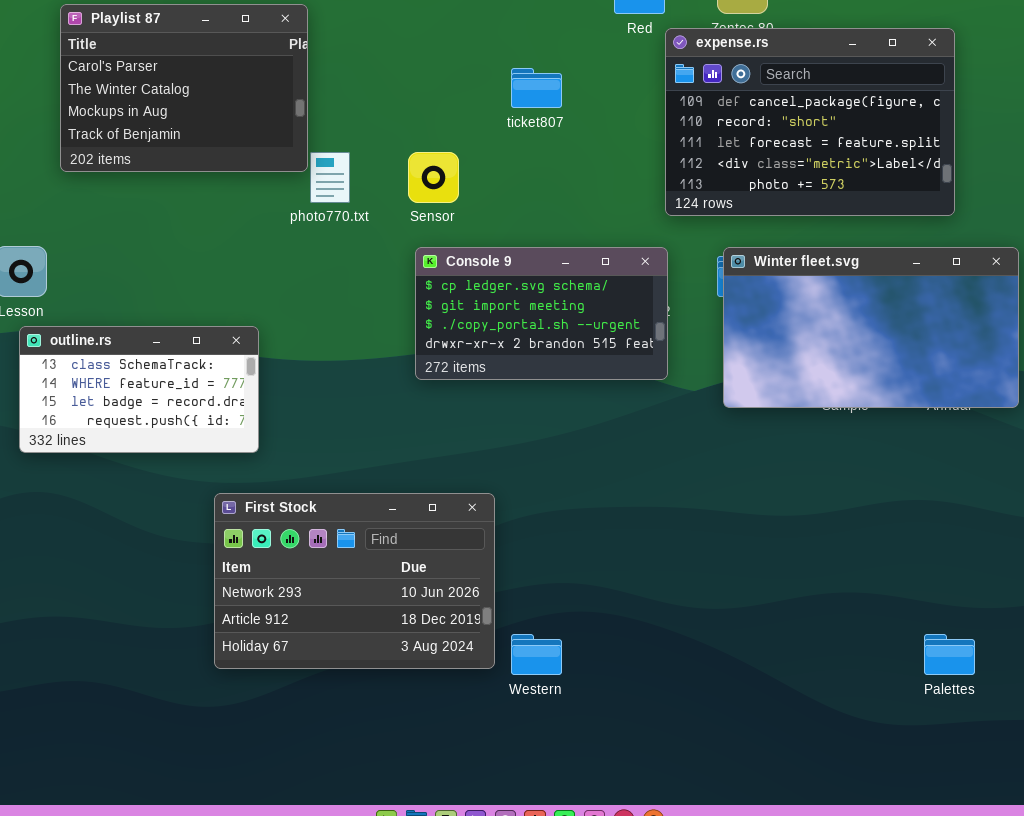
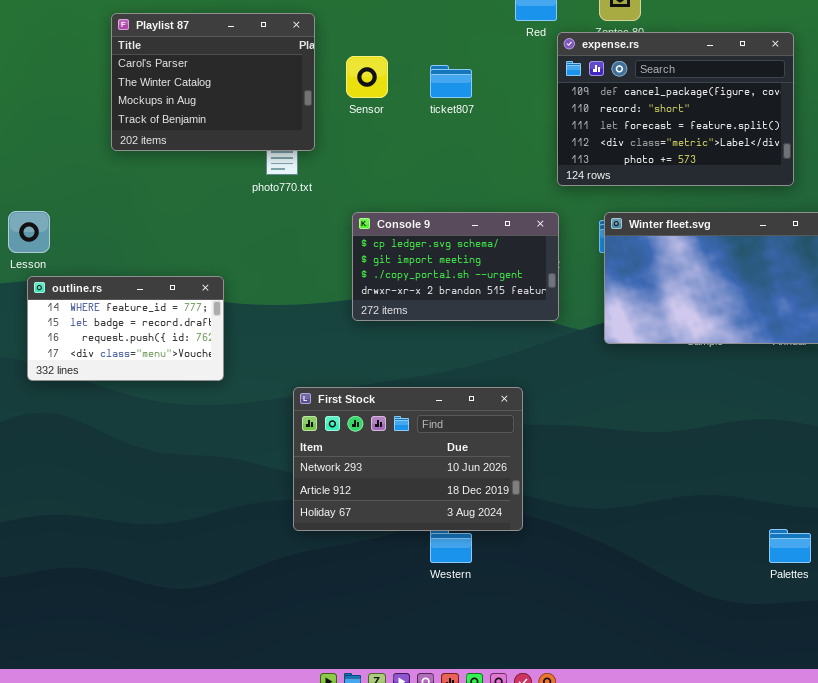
Playlist 87: [60,4,308,172] -> [111,13,315,151], moved
Sensor: [408,152,459,203] -> [346,56,388,98], moved
outline.rs: [19,326,259,453] -> [27,276,224,381], scrolled down 1 row
First Stock: [214,493,495,669] -> [293,387,523,531], moved

